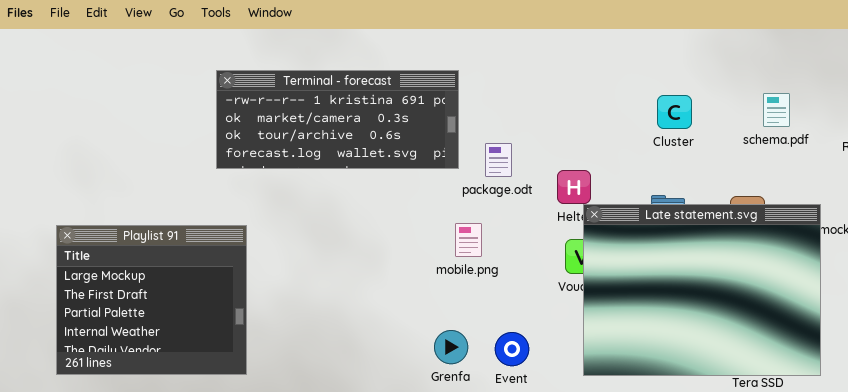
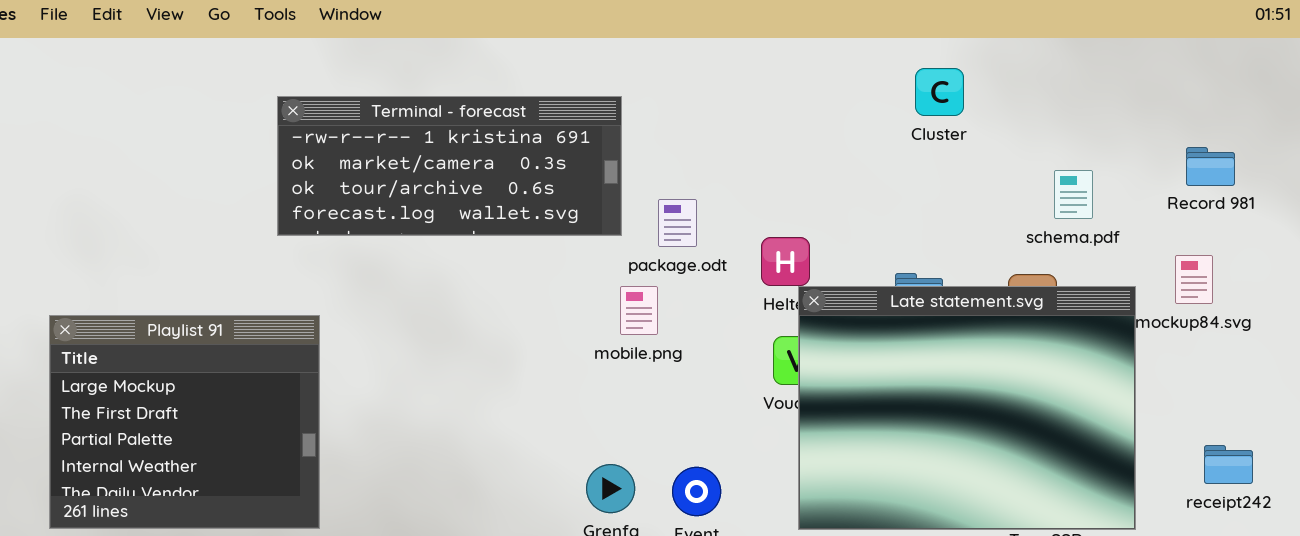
schema.pdf: [763,93,790,127] -> [1054,170,1093,219], moved
Cluster: [657,95,692,129] -> [915,68,964,116], moved
mobile.png: [455,223,482,257] -> [620,286,658,335], moved

